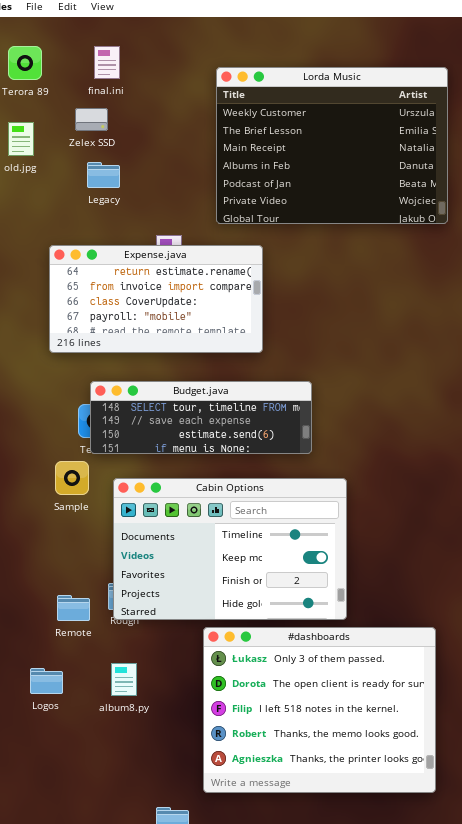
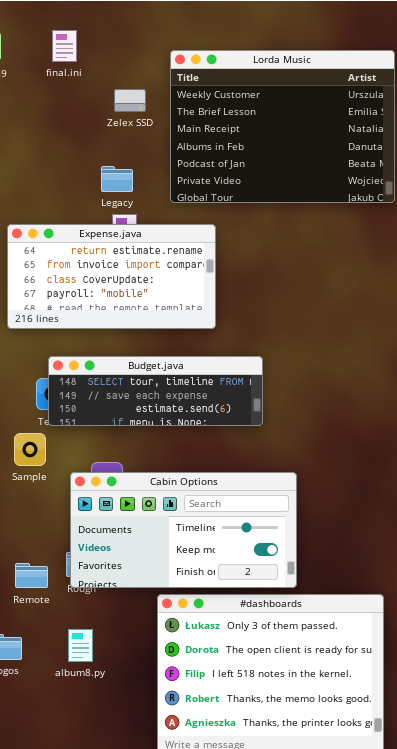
Zelex SSD: [75,108,108,131] -> [114,89,146,112], moved
Legacy: [87,162,120,188] -> [101,166,133,192], moved
Cabin Options: [113,478,347,620] -> [70,472,297,588], resized

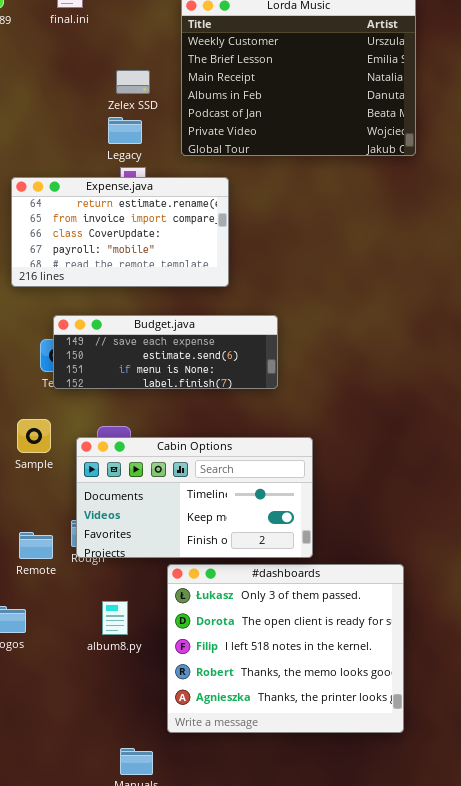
Zelex SSD: [114,89,146,112] -> [116,70,150,94], moved
Budget.java: [48,356,263,426] -> [53,315,278,389], scrolled down 1 row
Sample: [14,433,46,466] -> [17,419,51,453], moved
album8.py: [68,629,93,662] -> [102,601,128,635], moved

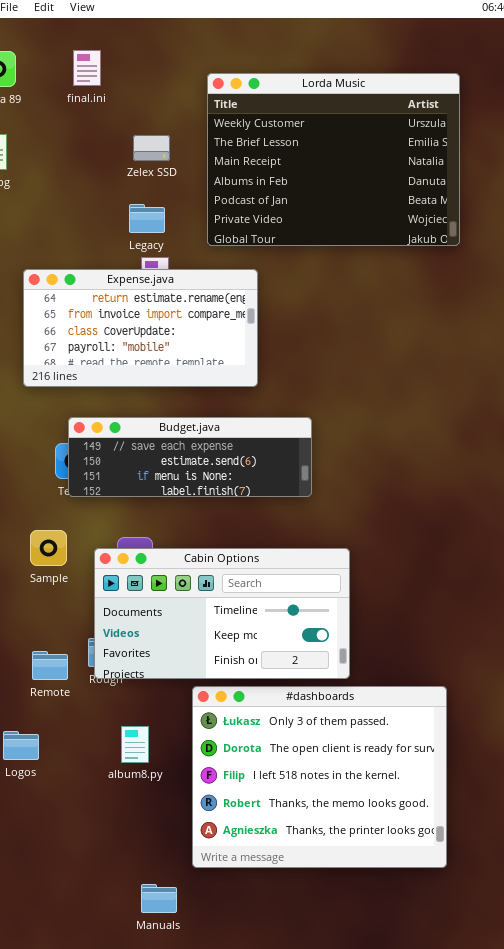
Zelex SSD: [116,70,150,94] -> [133,135,170,161], moved

